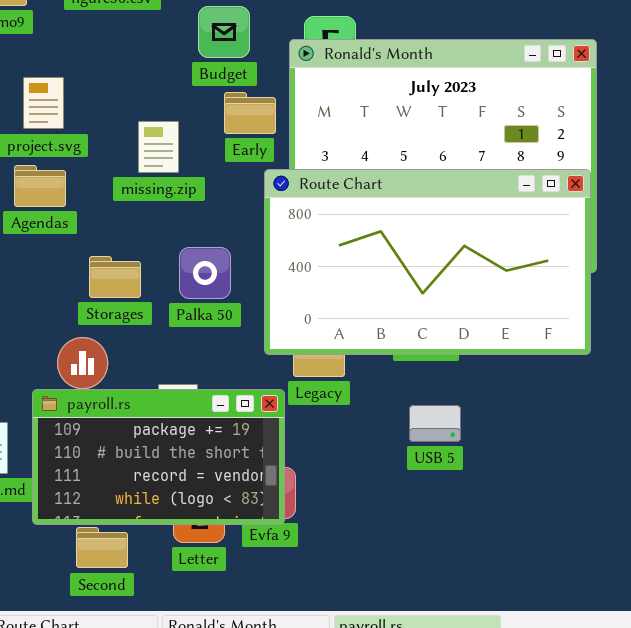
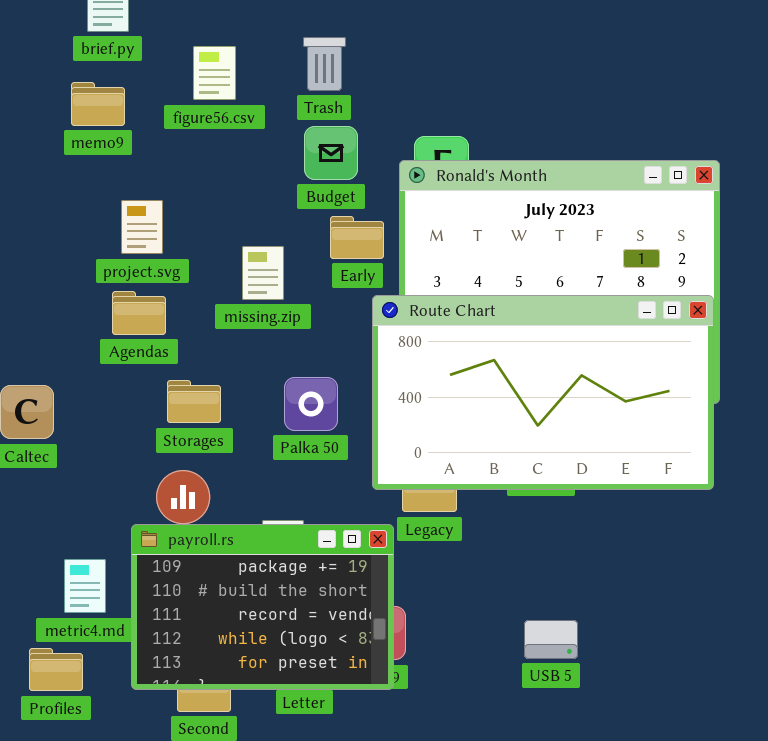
Storages: [89,256,141,298] -> [167,380,221,423], moved
payroll.rs: [32,389,285,525] -> [131,524,394,690], resized
USB 5: [409,405,461,442] -> [524,620,578,659], moved

